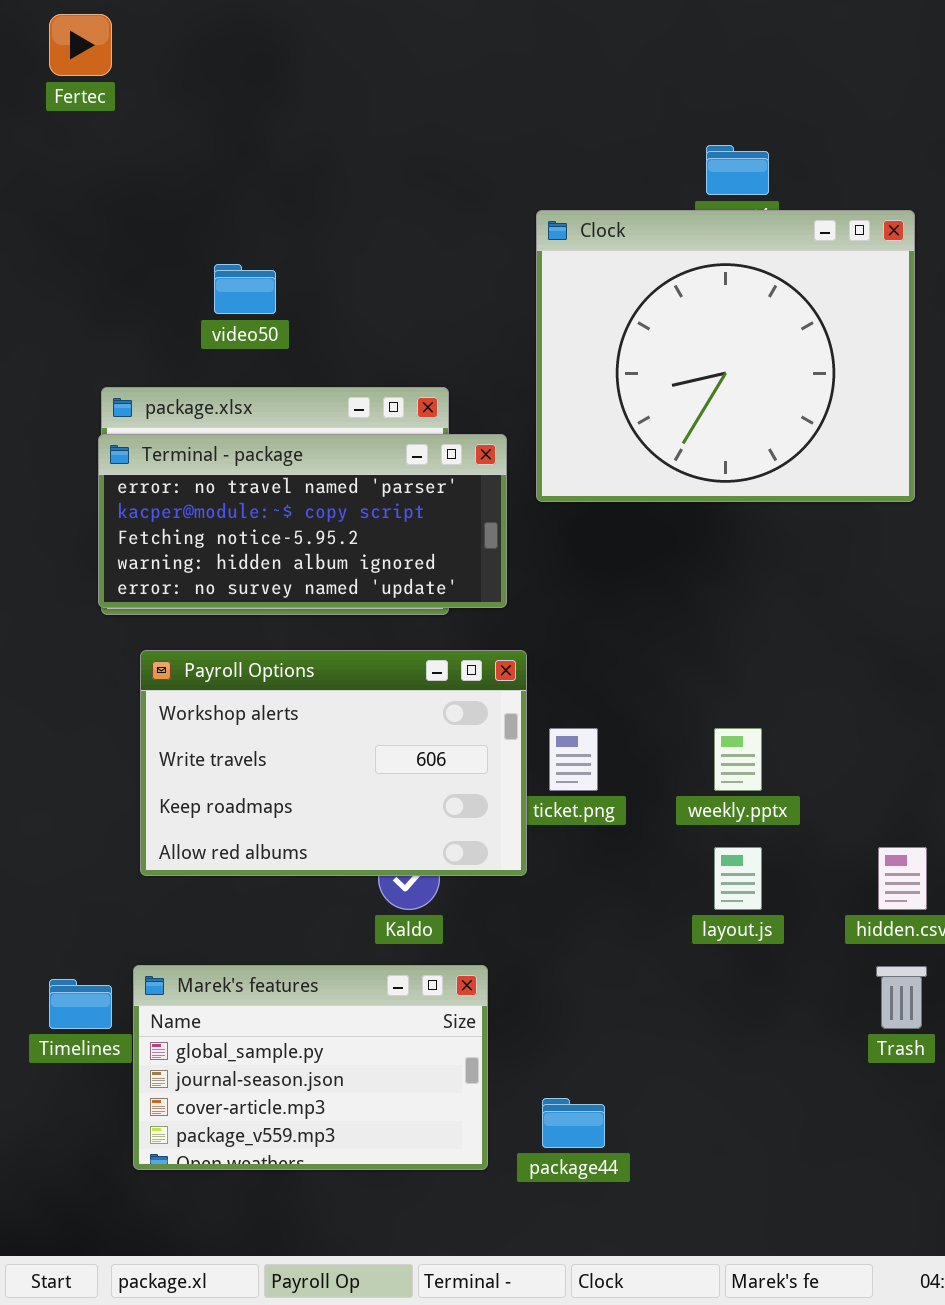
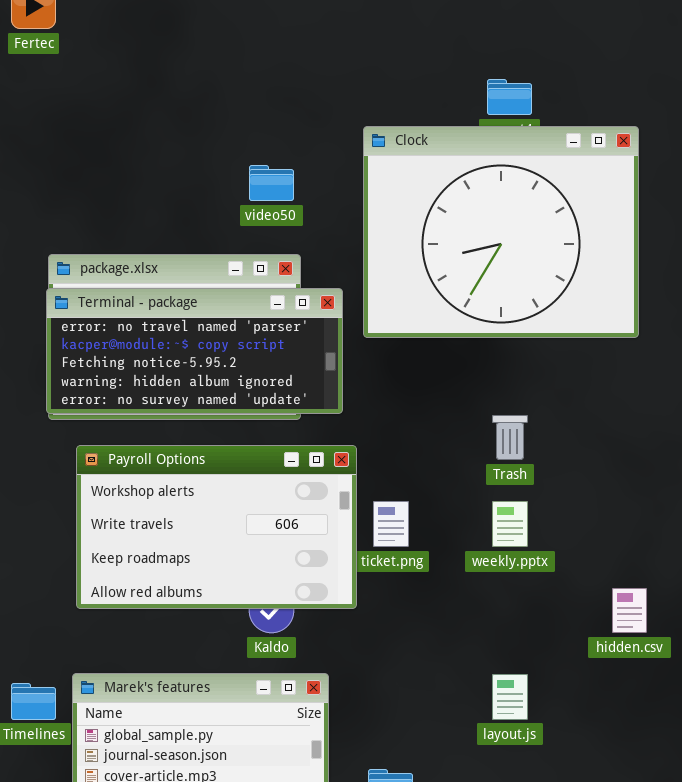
video50: [214,264,276,314] -> [249,165,294,201], moved
layout.js: [714,847,762,910] -> [492,674,528,720], moved
Trash: [876,966,927,1029] -> [492,415,528,460], moved

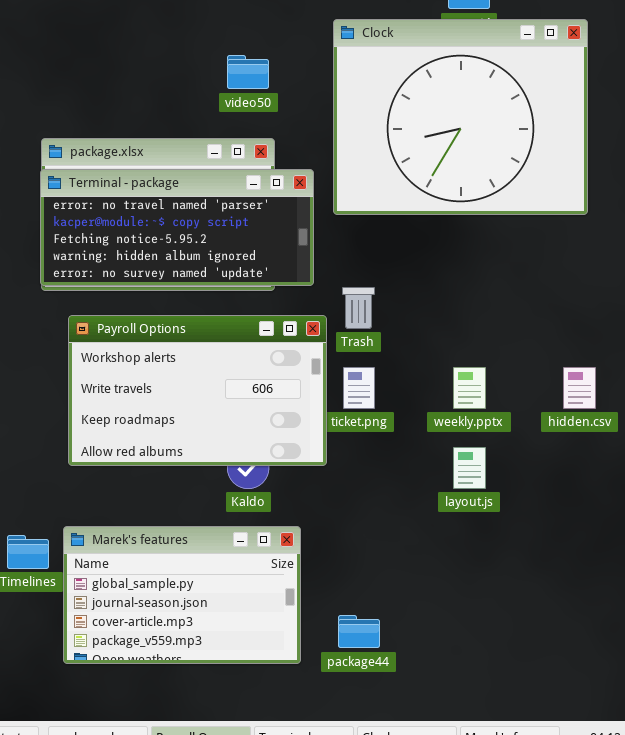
Trash: [492,415,528,460] -> [342,287,375,329], moved
hidden.csv: [612,588,647,633] -> [563,367,596,409], moved
layout.js: [492,674,528,720] -> [453,447,486,489], moved

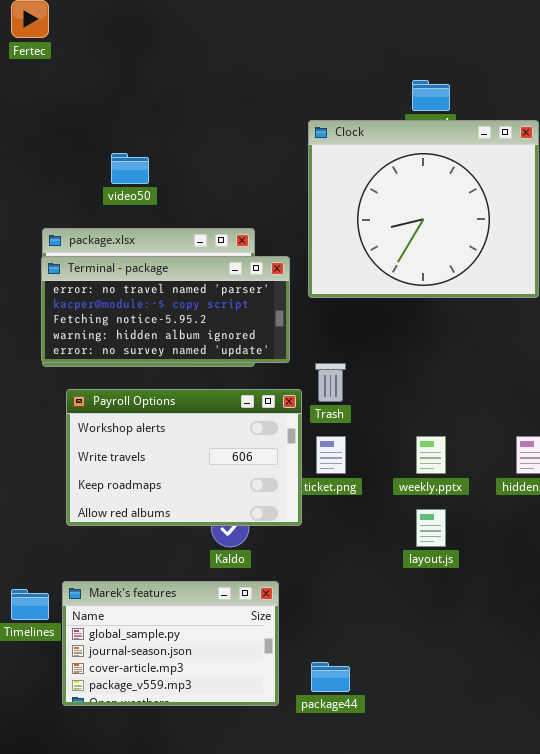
video50: [227,55,269,89] -> [111,153,149,184], moved

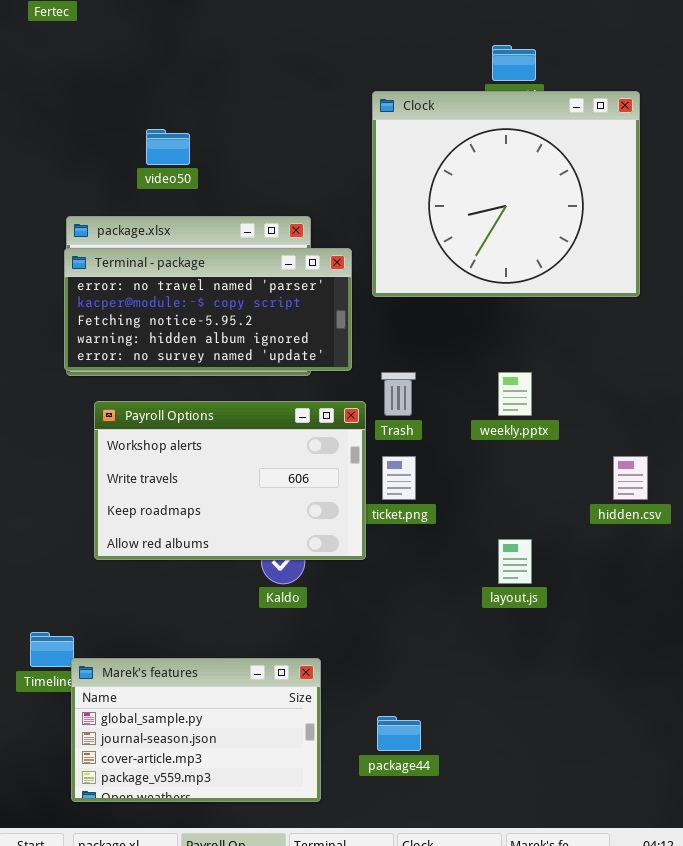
weekly.pptx: [416,436,446,474] -> [498,372,532,416], moved
Marek's features: [62,581,279,706] -> [71,658,321,802], moved

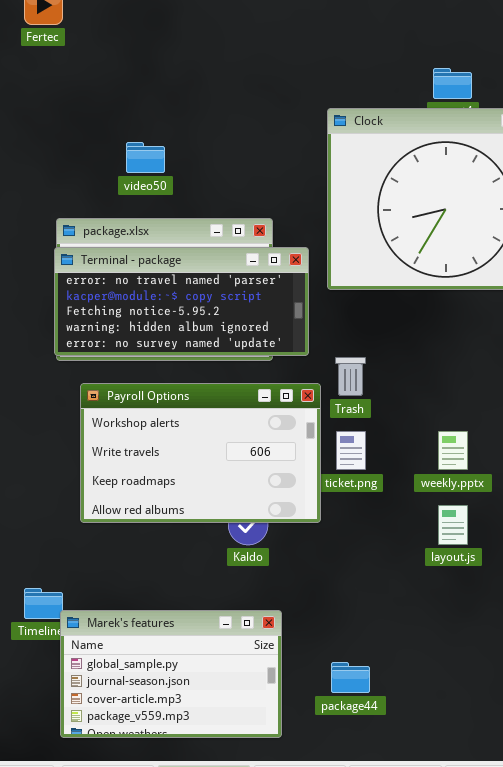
weekly.pptx: [498,372,532,416] -> [438,431,468,470], moved

